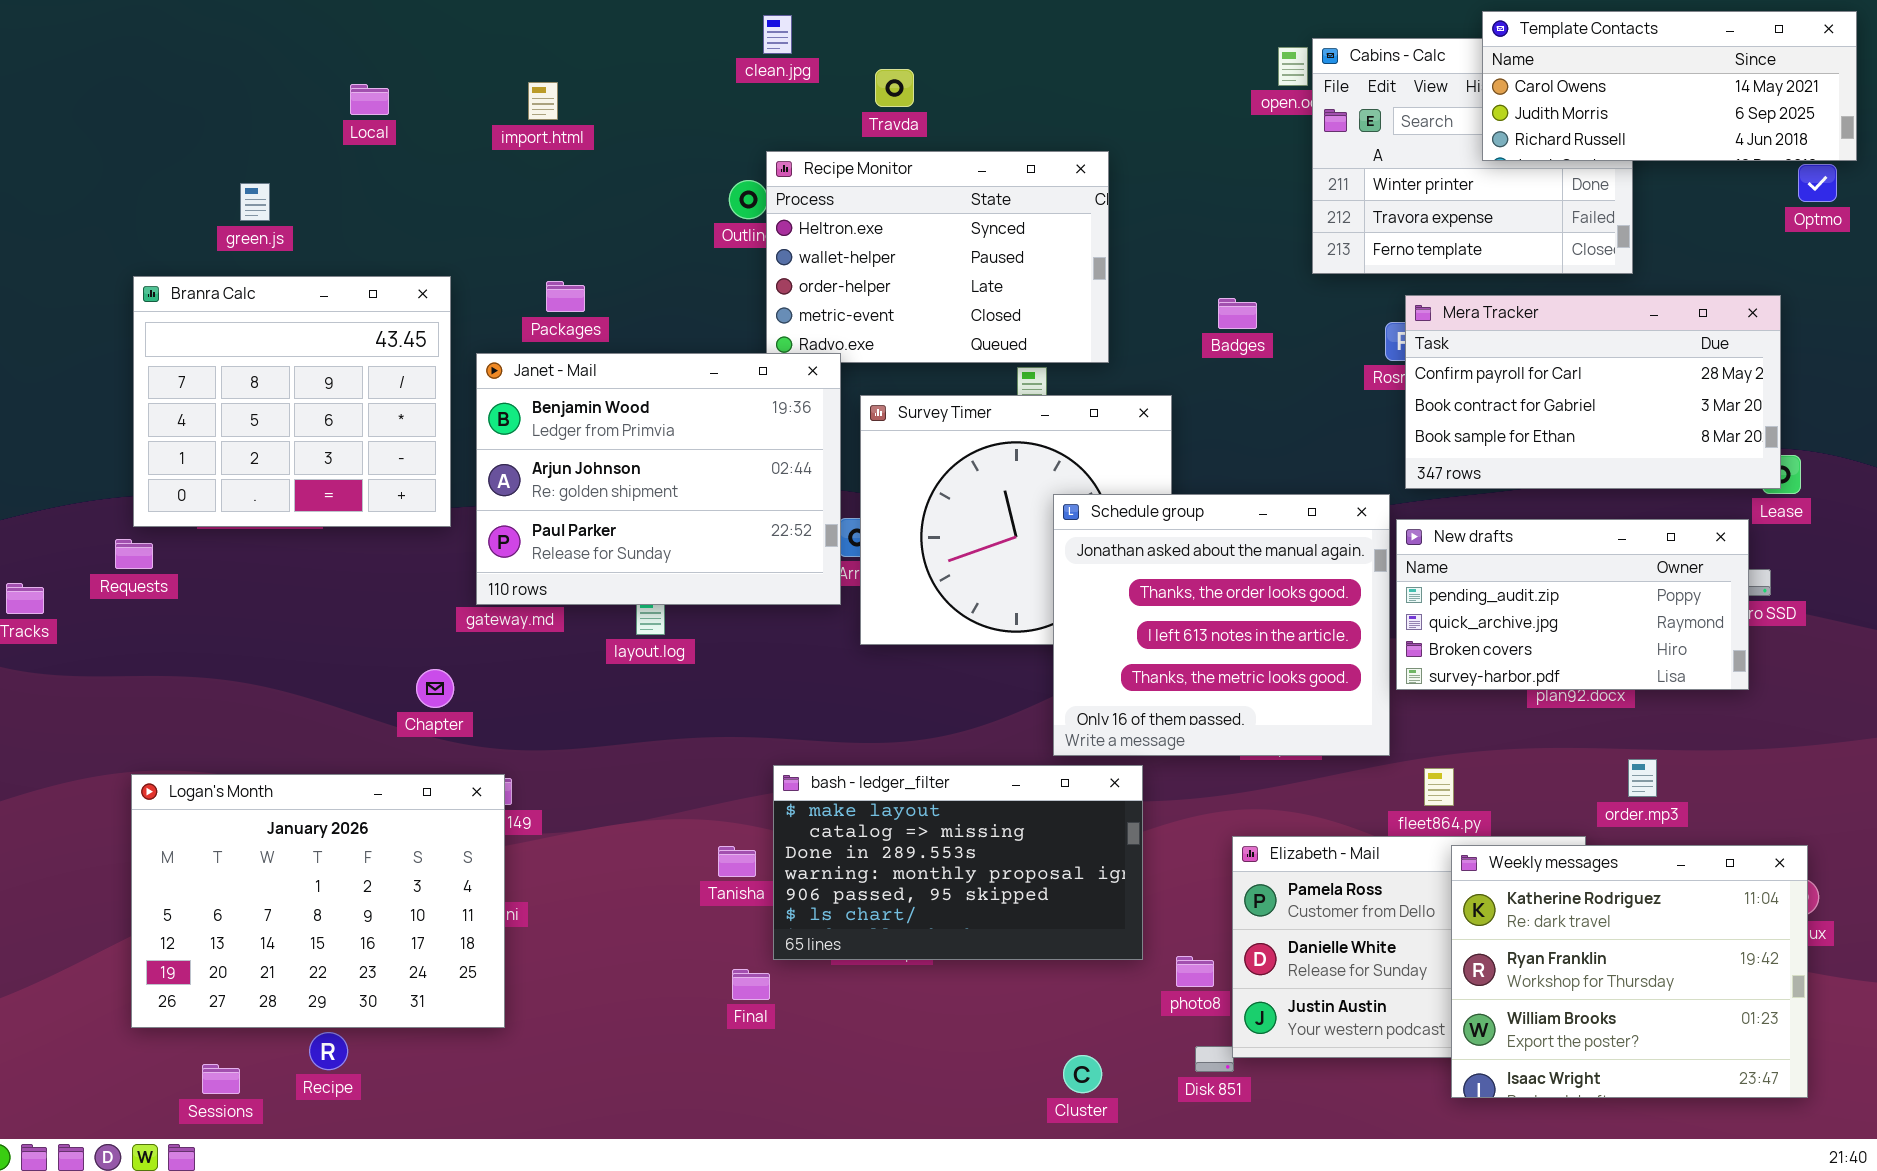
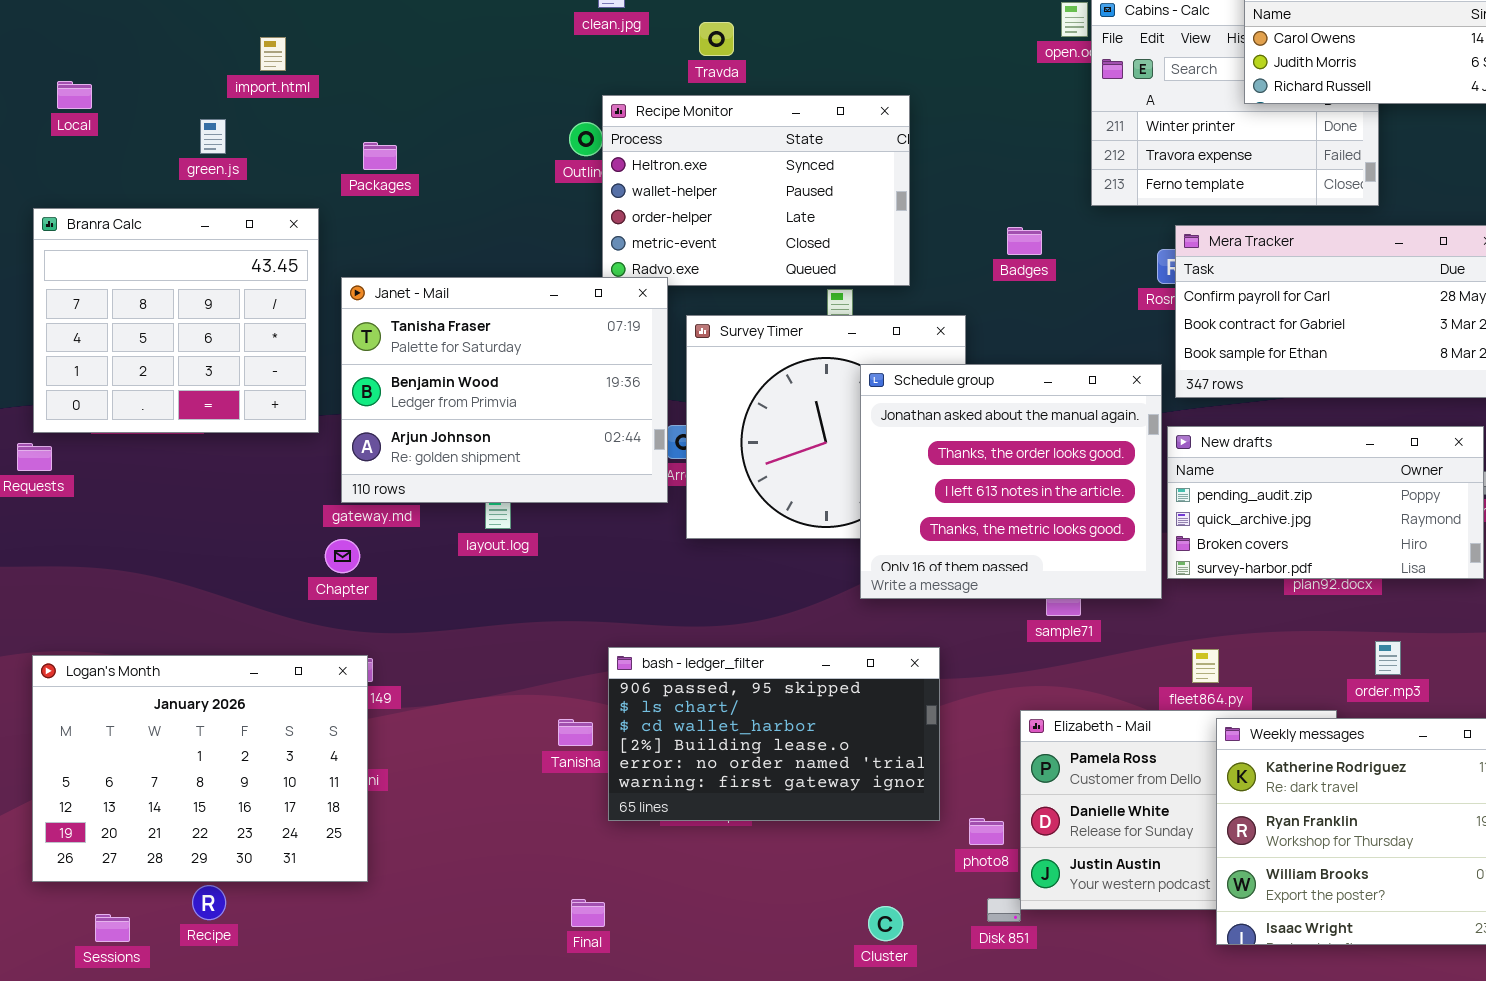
import.html: [528,82,558,120] -> [260,37,286,71], moved
Local: [350,84,389,115] -> [57,81,92,109], moved
green.js: [240,183,270,221] -> [200,119,226,154], moved
Packages: [546,281,585,312] -> [363,142,397,170], moved
Janet - Mail: [476,353,841,605] -> [341,277,668,503], scrolled up 1 row
Schedule group: [1053,494,1390,756] -> [860,364,1162,599], moved
Chapter: [416,669,454,708] -> [325,539,360,573], moved
bash - ledger_filter: [773,765,1143,960] -> [608,647,940,821], scrolled down 4 rows
Final: [732,969,770,1000] -> [571,899,605,927], moved

